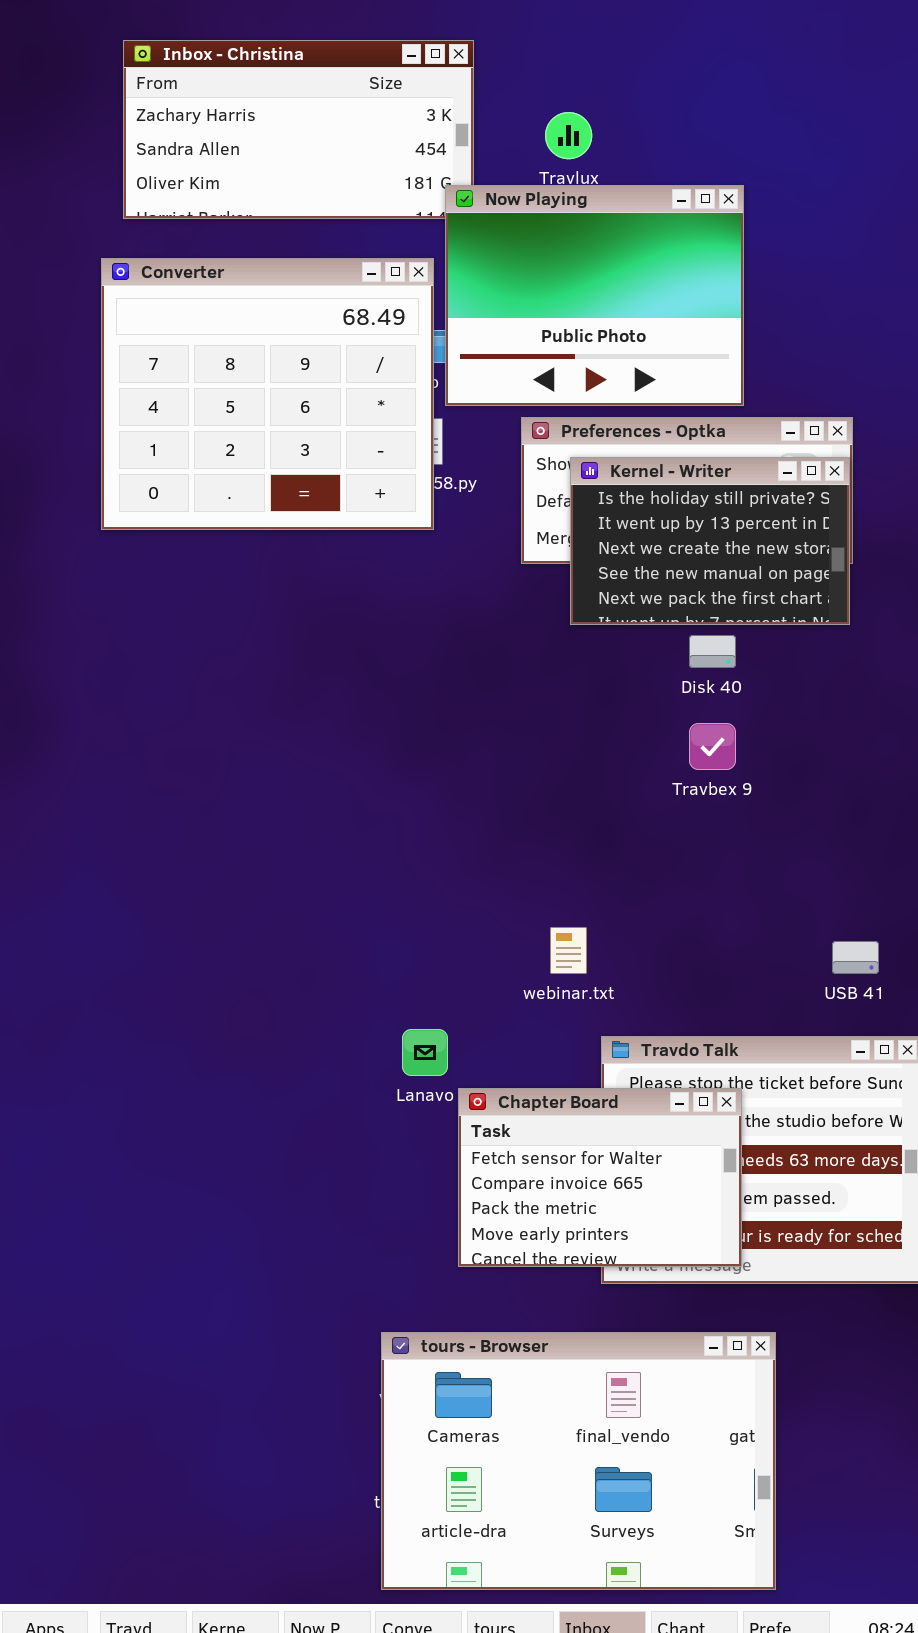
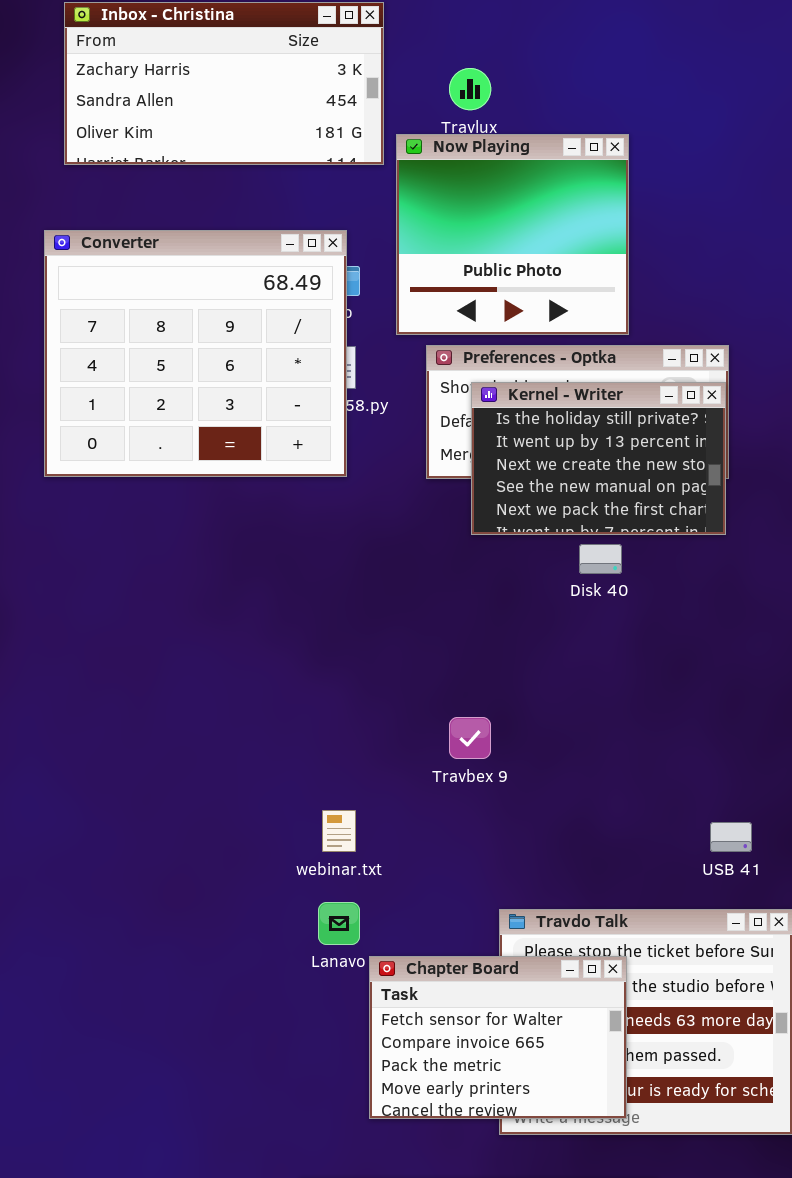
Now Playing: [445,185,744,406] -> [396,134,629,335], resized
Converter: [101,258,434,530] -> [44,230,347,477], moved
Travbex 9: [689,723,736,770] -> [449,717,491,759], moved
webinar.txt: [550,927,587,974] -> [322,810,356,852], moved

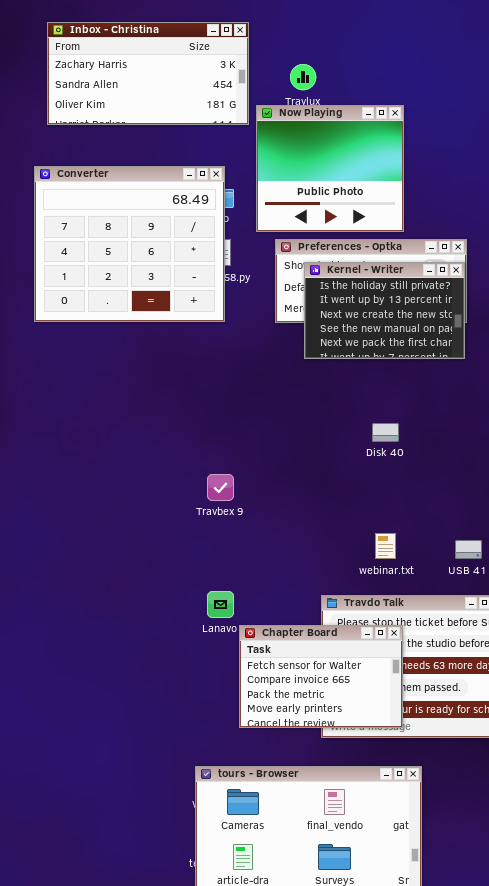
Disk 40: [579,544,622,574] -> [372,423,399,442], moved
Travbex 9: [449,717,491,759] -> [207,474,234,501], moved
webinar.txt: [322,810,356,852] -> [375,533,396,559], moved

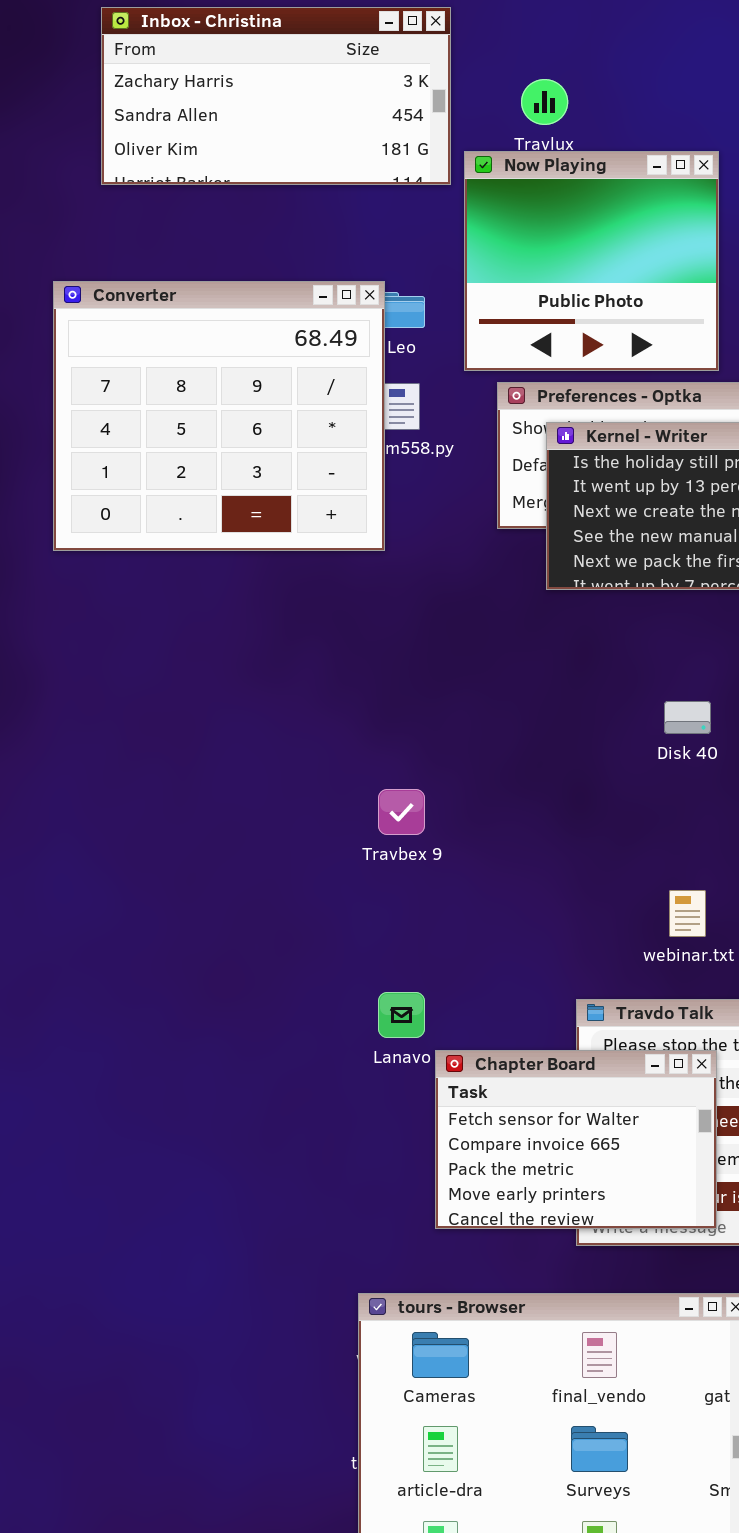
Converter: [34,166,225,322] -> [53,281,385,551], moved

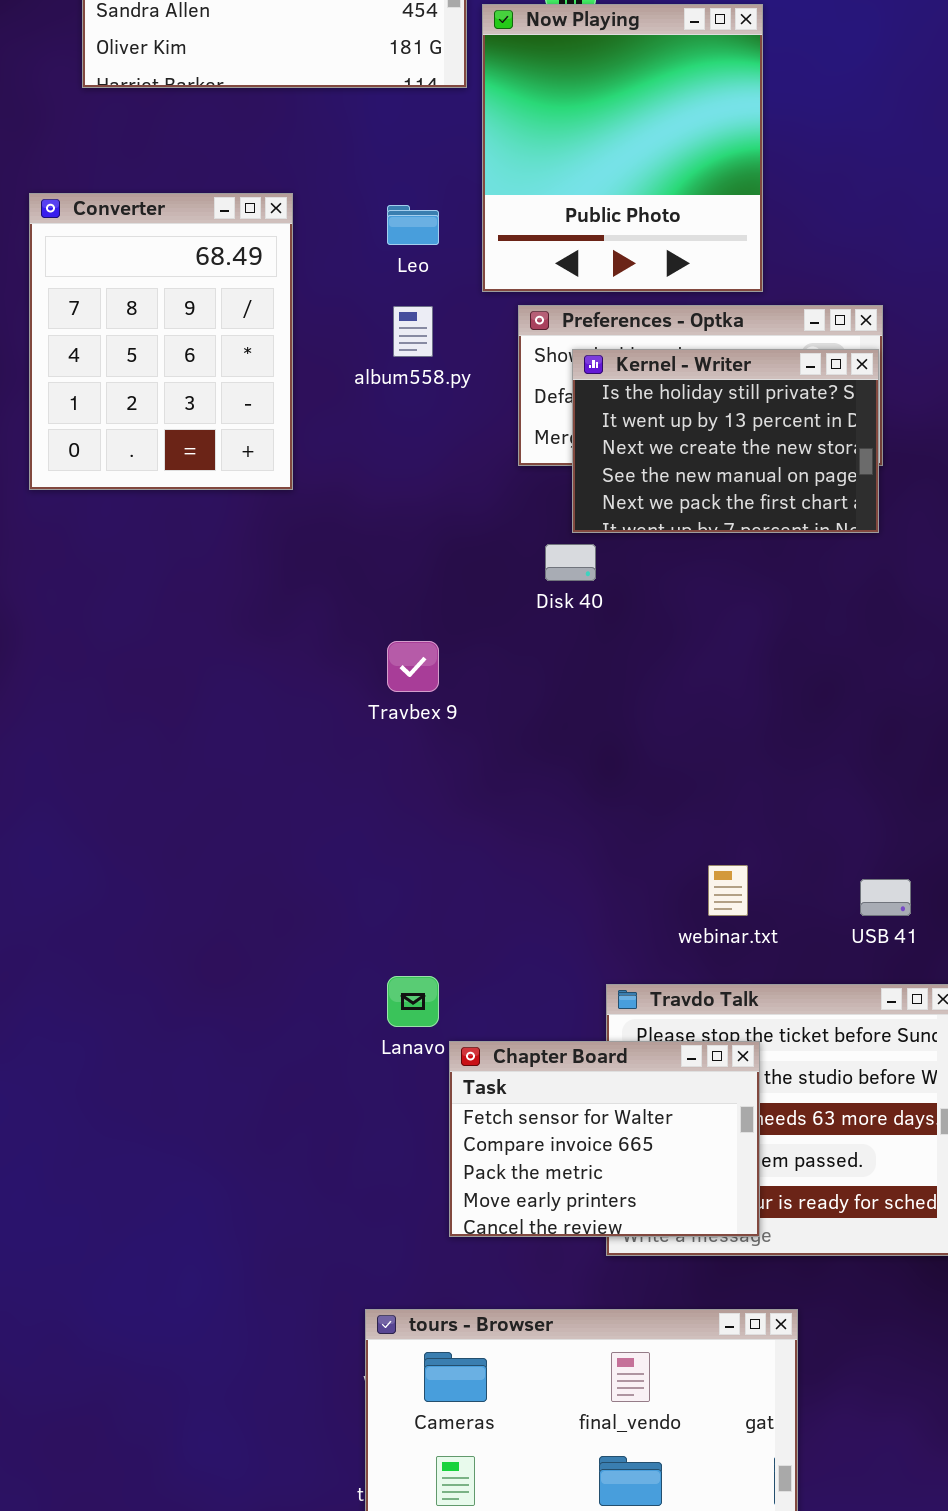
Now Playing: [464,151,719,371] -> [482,4,763,292], resized
Converter: [53,281,385,551] -> [29,193,293,490], resized
Disk 40: [664,701,711,734] -> [545,544,596,581], moved
Travbex 9: [378,789,425,835] -> [387,641,439,692], moved

